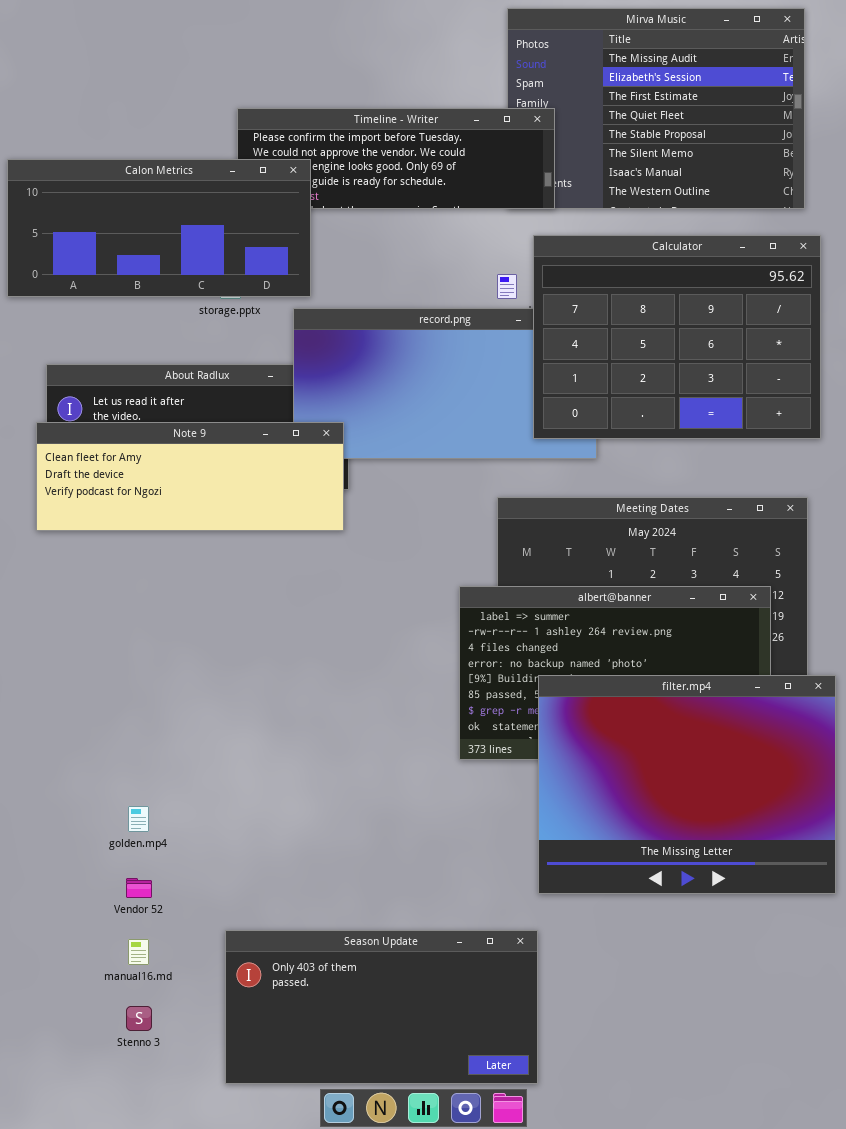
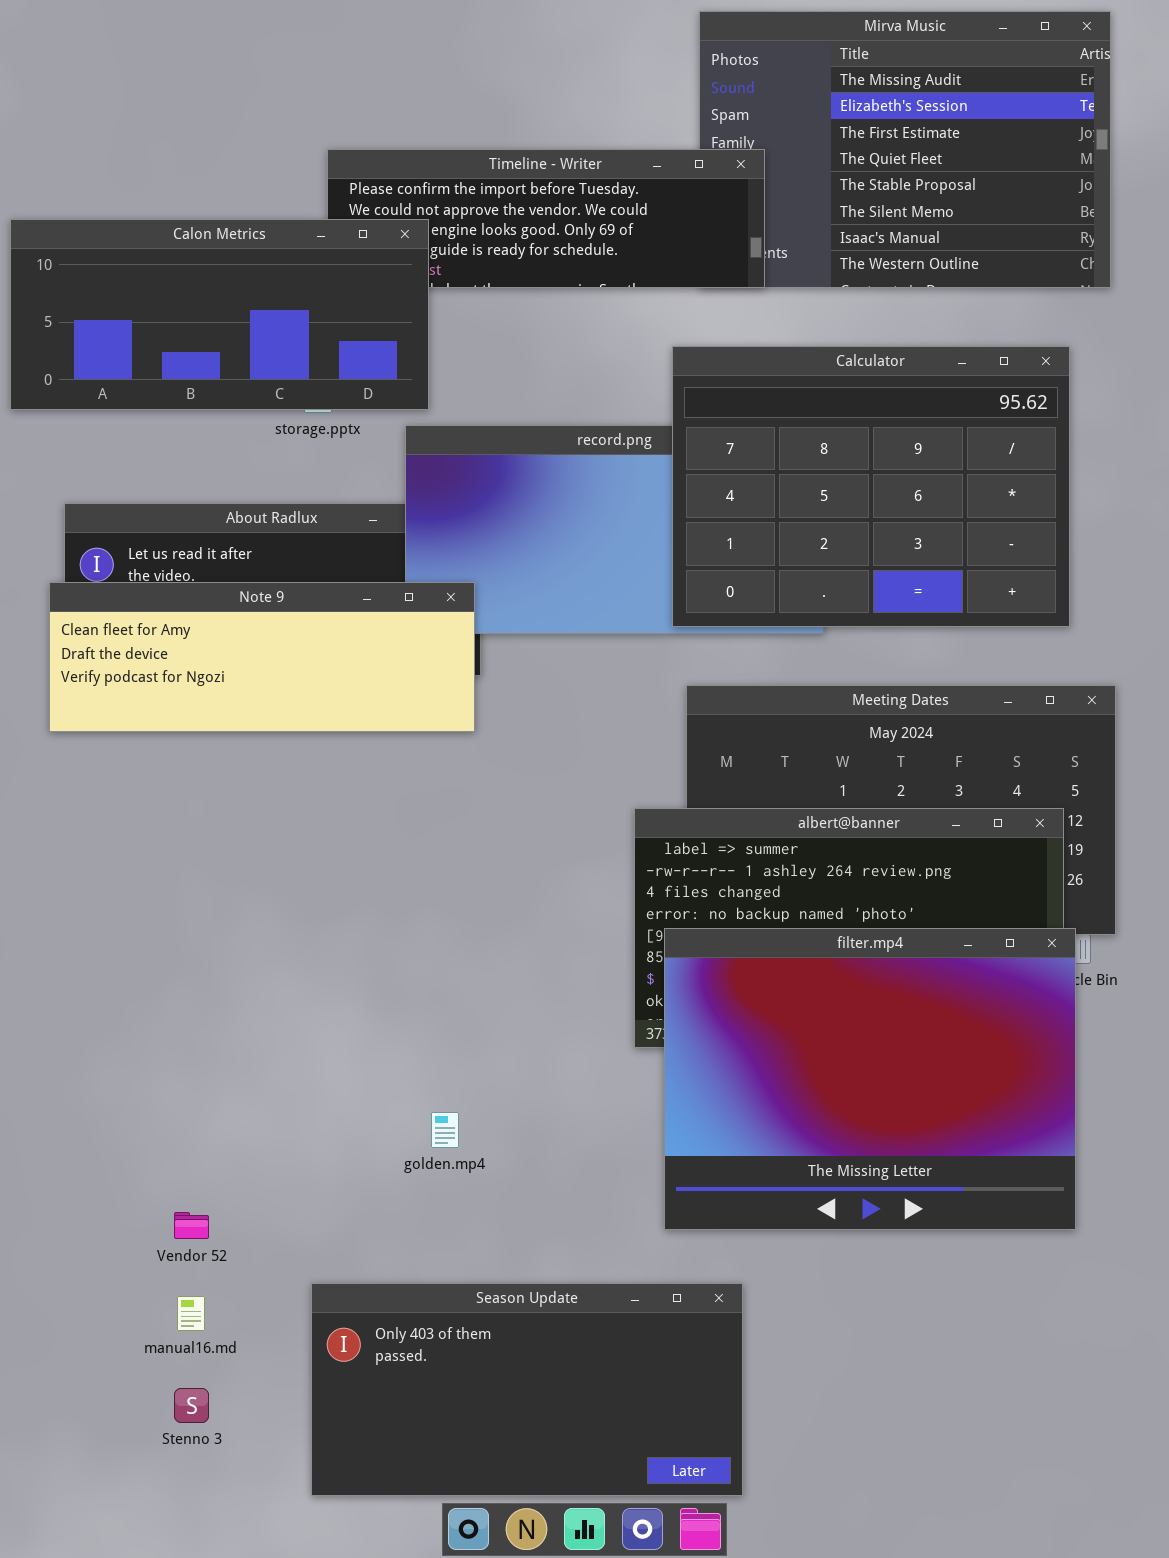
Calculator: [533,235,821,439] -> [672,346,1070,627], moved
filter.mp4: [538,675,836,894] -> [664,928,1076,1230], moved
golden.mp4: [128,806,149,832] -> [431,1112,459,1148], moved

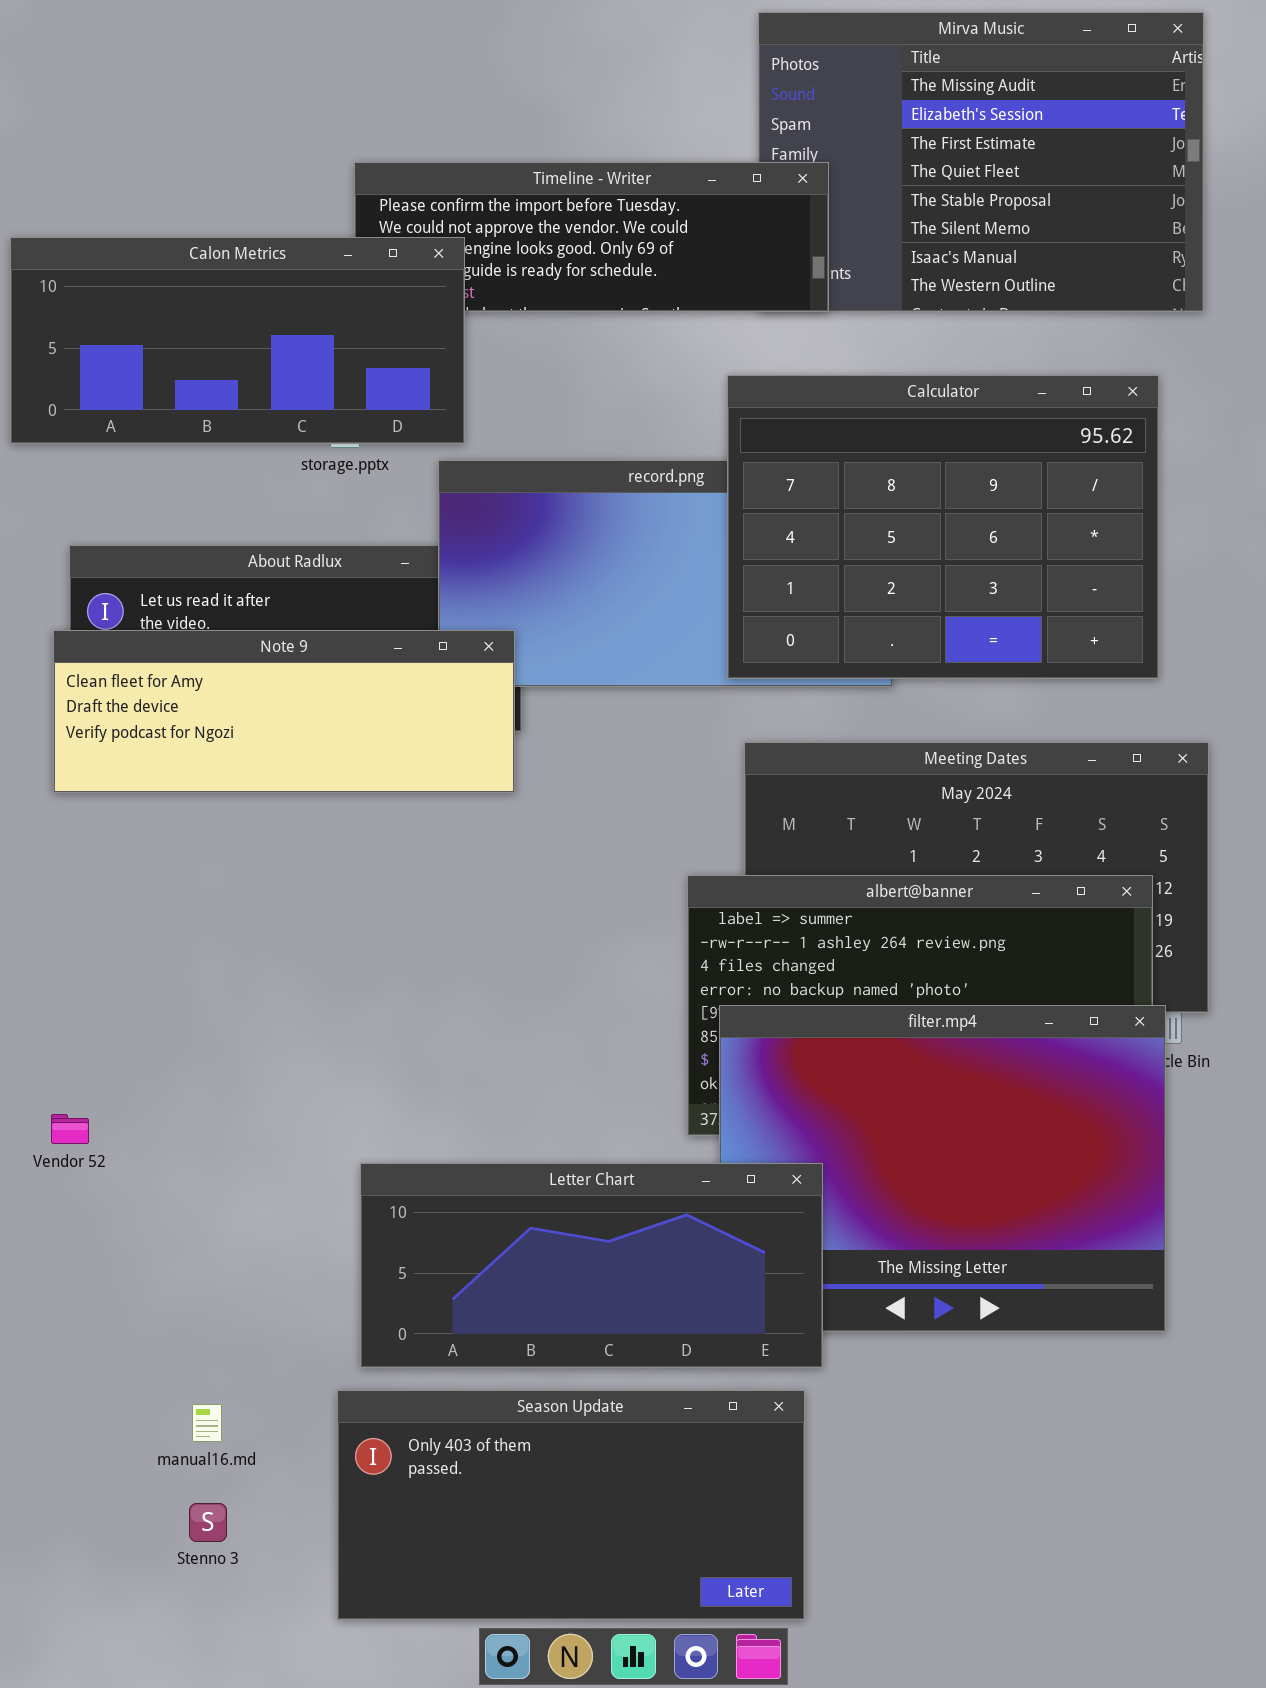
Letter Chart: none -> [360,1163,823,1368], opened
Vendor 52: [174,1212,209,1239] -> [51,1114,89,1144], moved

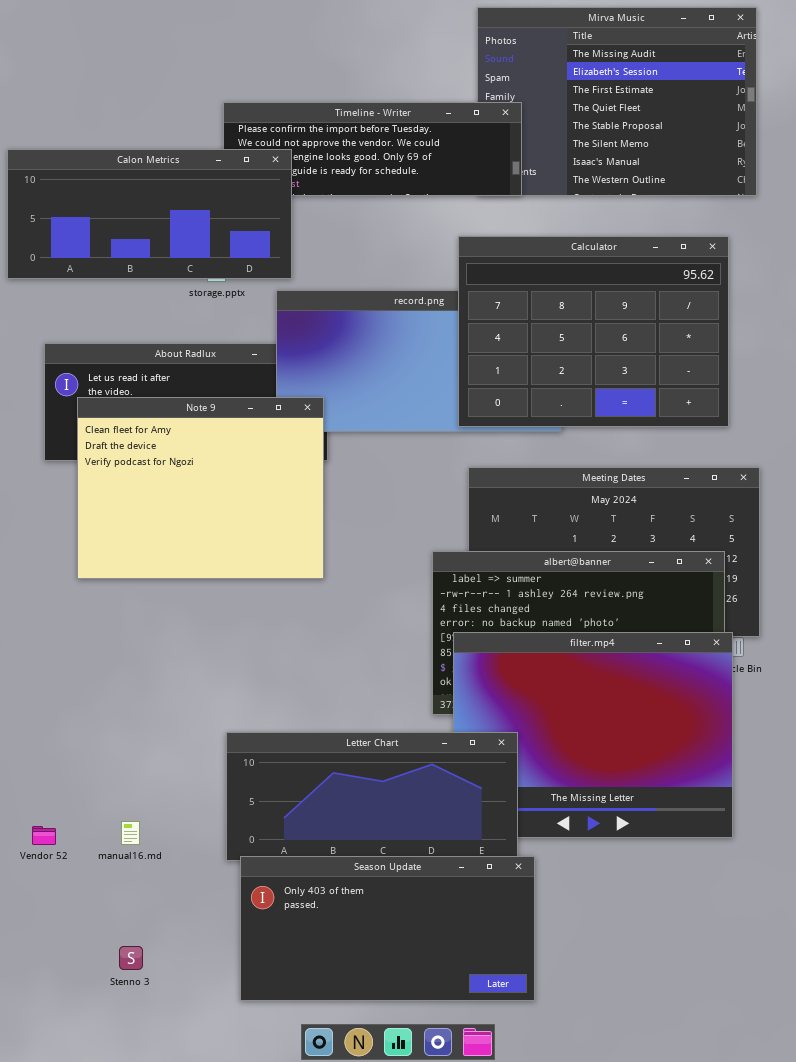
Note 9: [53,630,515,793] -> [77,397,324,579], resized
Vendor 52: [51,1114,89,1144] -> [32,826,56,845], moved
Season Update: [337,1390,805,1620] -> [240,856,535,1001], moved
manual16.md: [192,1404,222,1442] -> [121,821,140,845], moved

